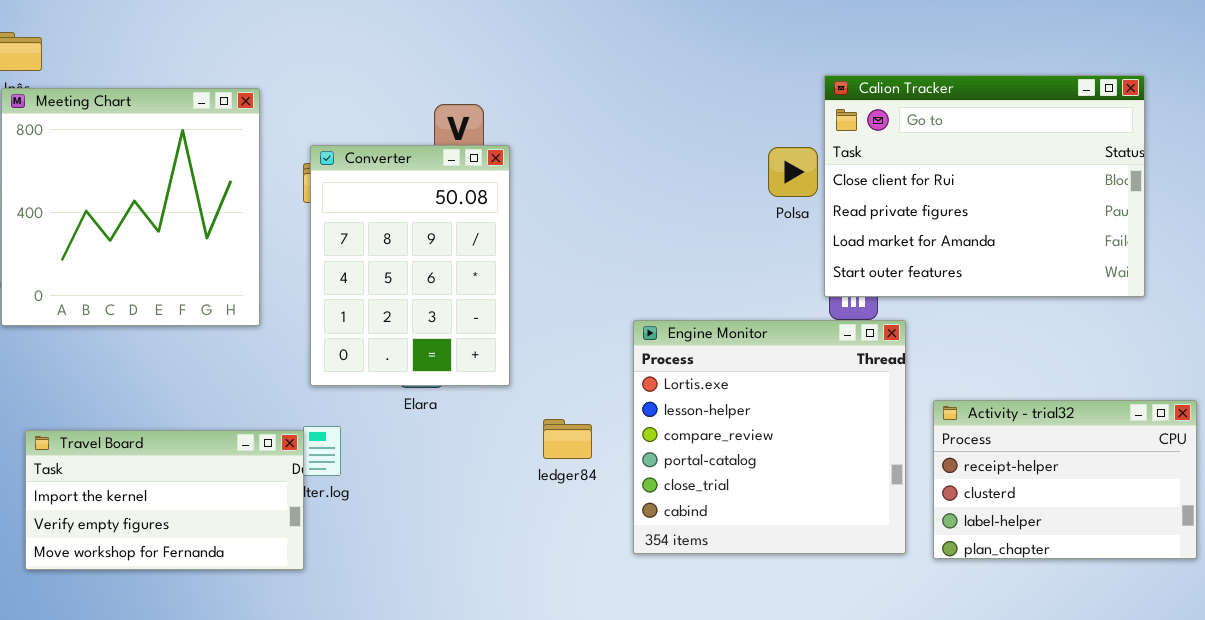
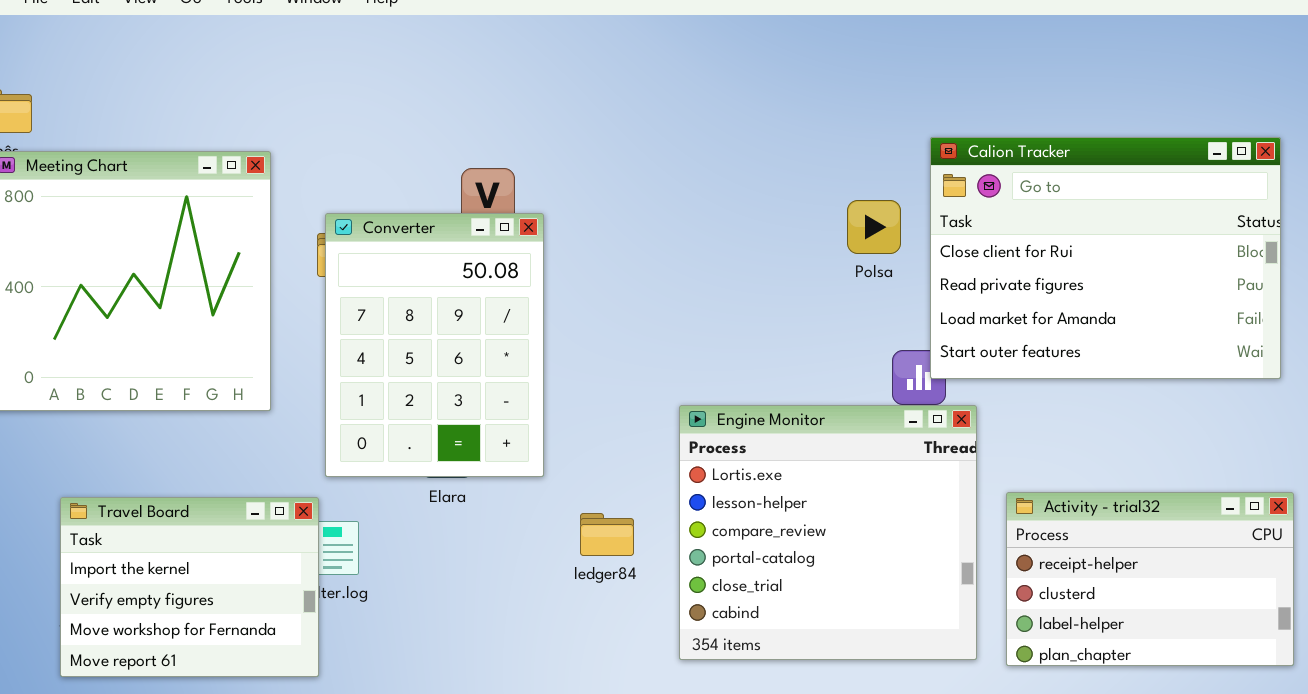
Calion Tracker: [824,75,1145,297] -> [930,137,1281,379], moved
Polsa: [768,147,818,197] -> [847,200,901,254], moved
Travel Board: [25,430,304,570] -> [60,497,319,677], resized

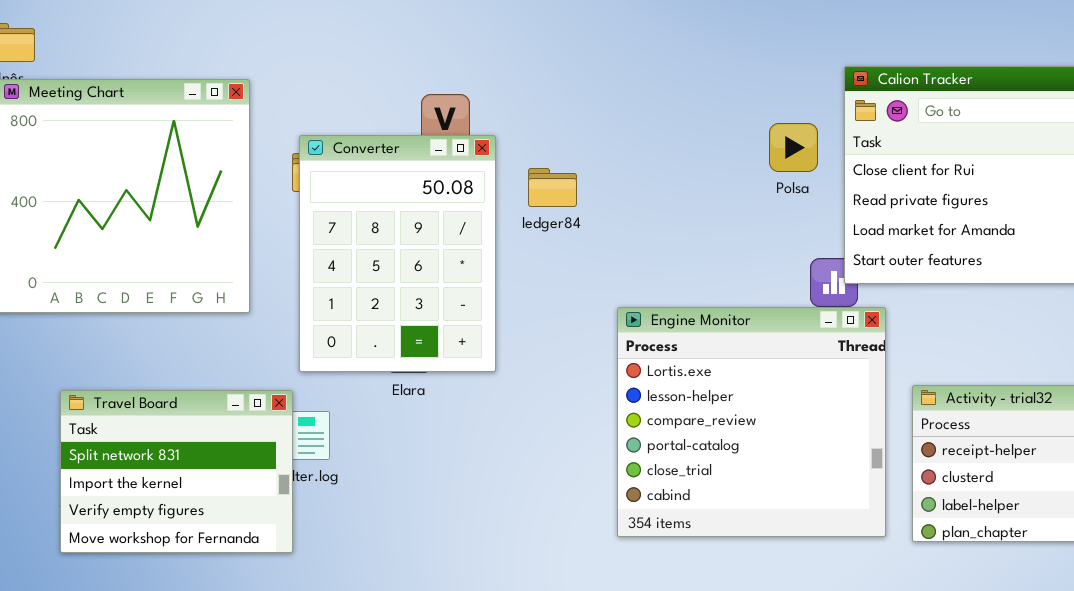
Travel Board: [60,497,319,677] -> [60,390,293,553], scrolled up 1 row
ledger84: [580,513,634,556] -> [528,168,577,207], moved

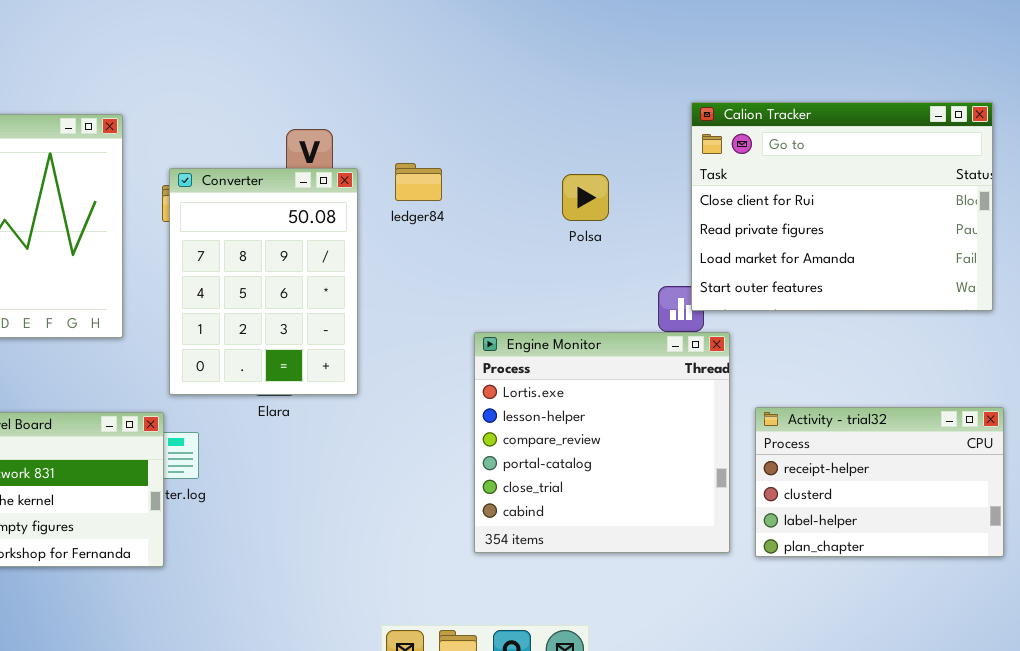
Polsa: [769,123,818,172] -> [562,174,609,221], moved
ledger84: [528,168,577,207] -> [395,163,442,201], moved

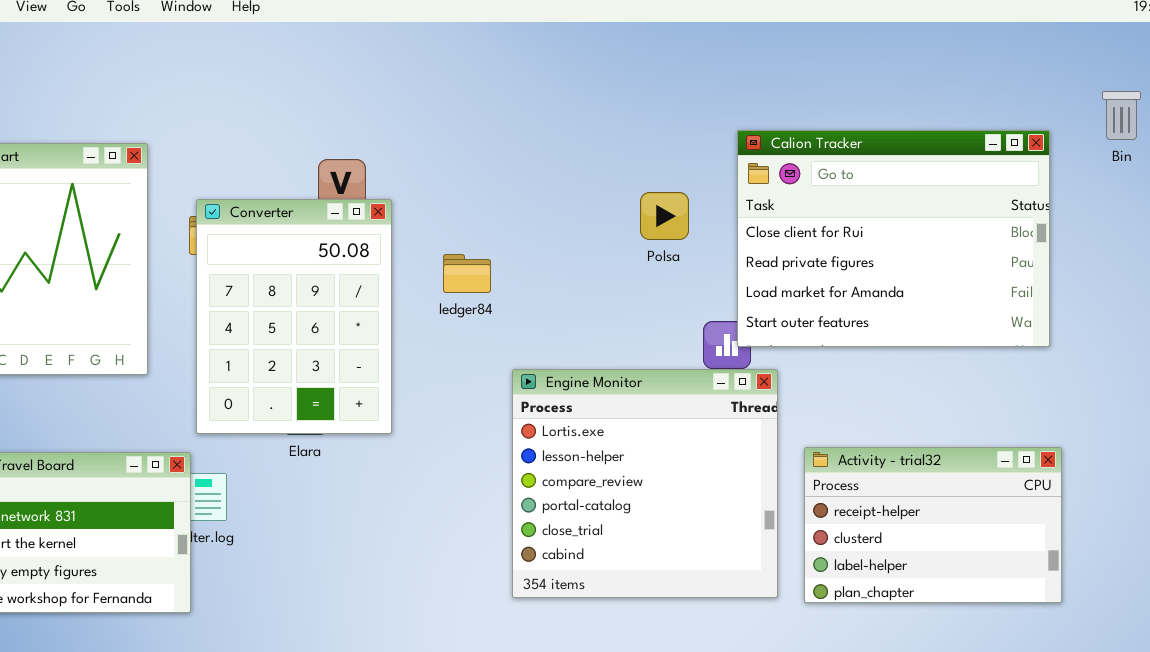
ledger84: [395,163,442,201] -> [443,254,491,293], moved
Polsa: [562,174,609,221] -> [640,192,689,240], moved

